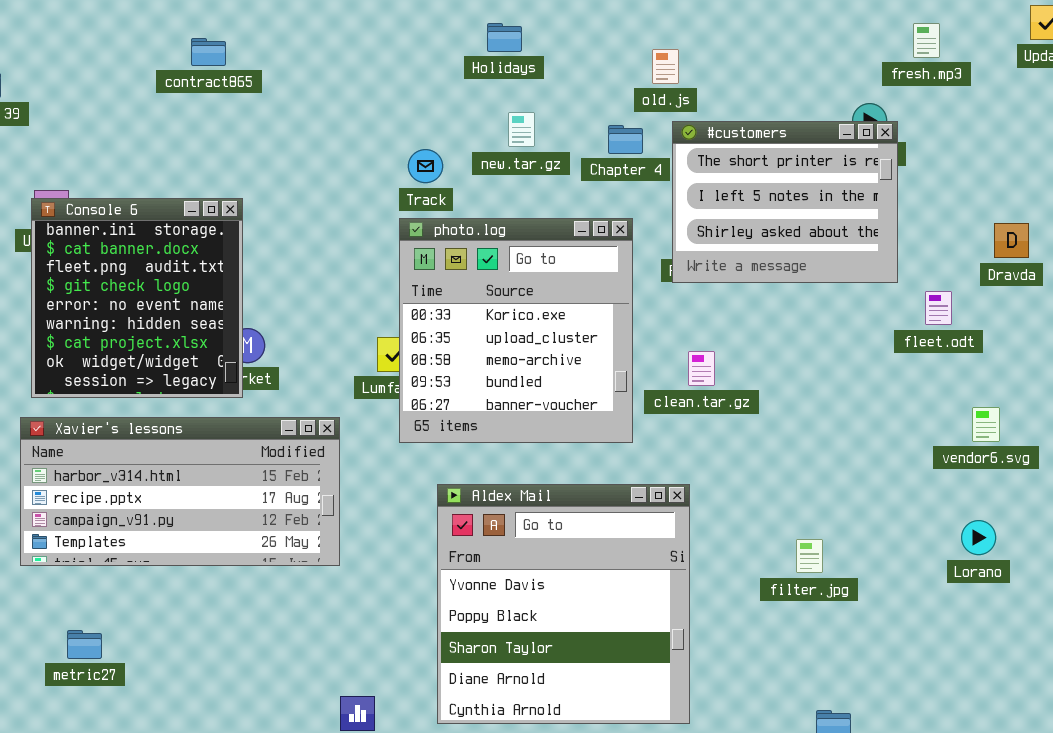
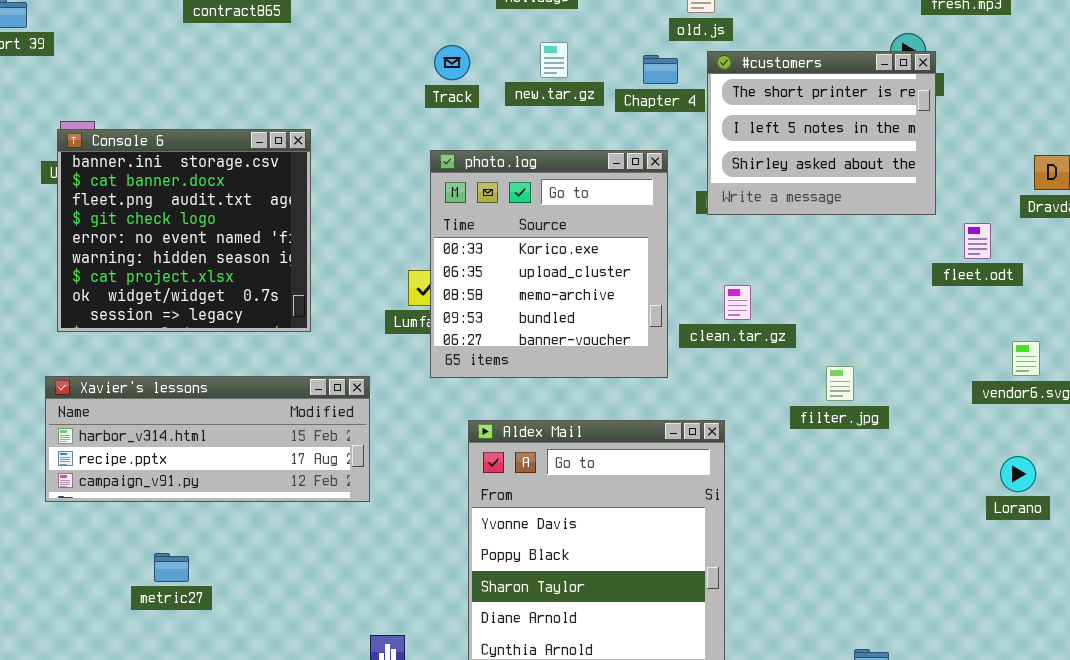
Track: [408,149,443,183] -> [434,45,470,80], moved
Console 6: [31,198,243,398] -> [57,129,311,332], resized
Xavier's lessons: [20,417,340,566] -> [45,376,370,502], resized
filter.jpg: [796,539,823,573] -> [826,366,854,401], moved
metric27: [67,630,102,659] -> [154,553,189,582], moved

